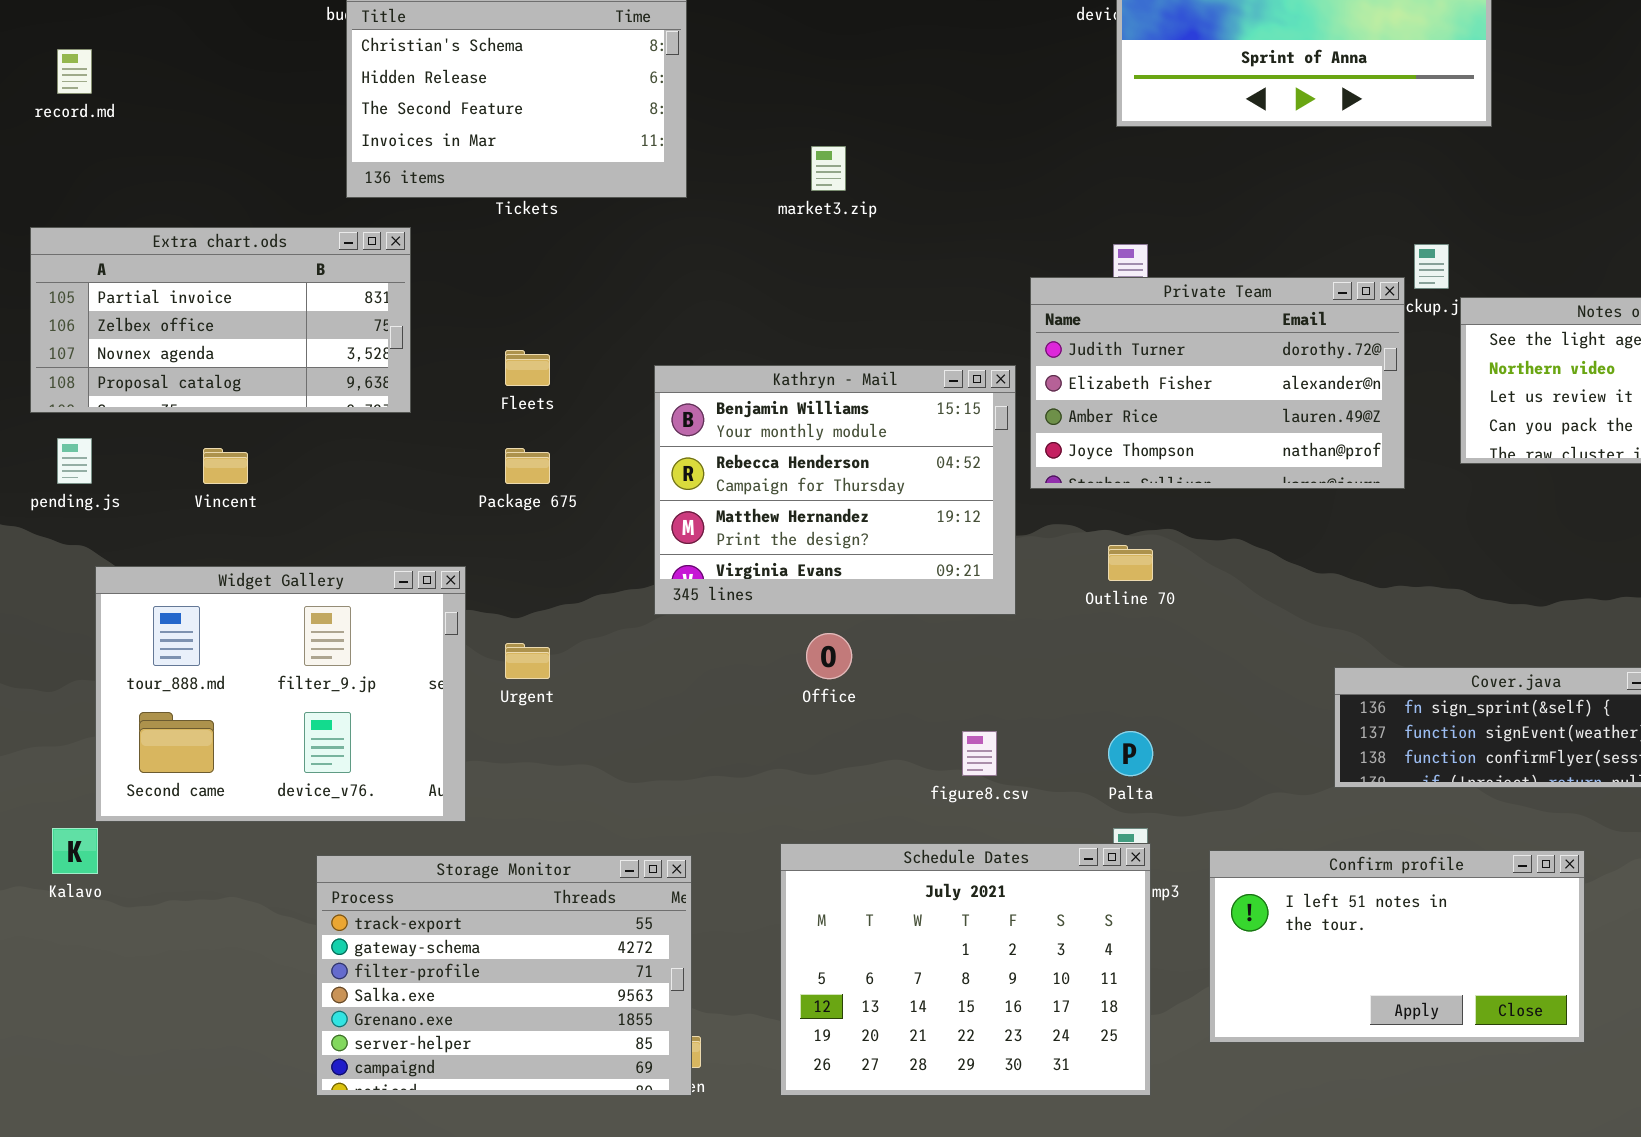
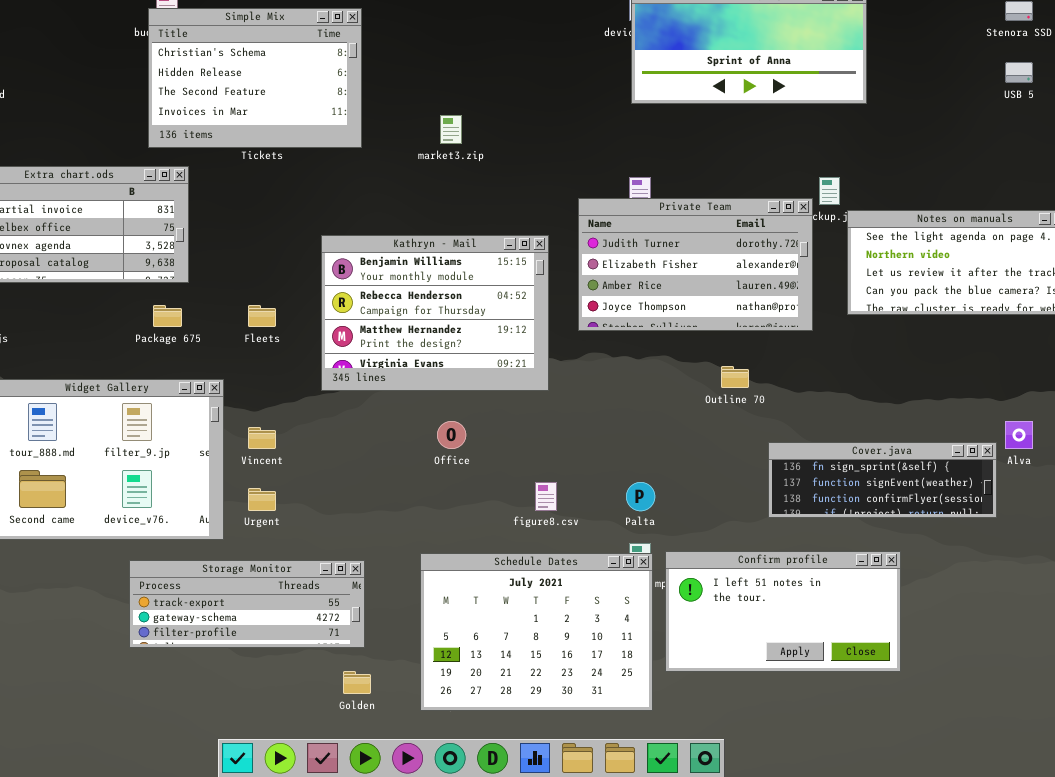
Fleets: [505,350,550,386] -> [248,305,276,327], moved
Kathryn - Mail: [654,365,1016,615] -> [321,235,549,391], moved
Vincent: [203,448,248,484] -> [248,427,276,449], moved
Package 675: [505,448,550,484] -> [153,305,182,327], moved
Outline 70: [1108,545,1153,581] -> [721,366,749,388], moved
Urgent: [505,643,550,679] -> [248,488,276,511], moved
Confirm profile: [1209,850,1585,1043] -> [665,551,901,672], moved
Storage Monitor: [316,855,692,1096] -> [129,560,365,648], resized

